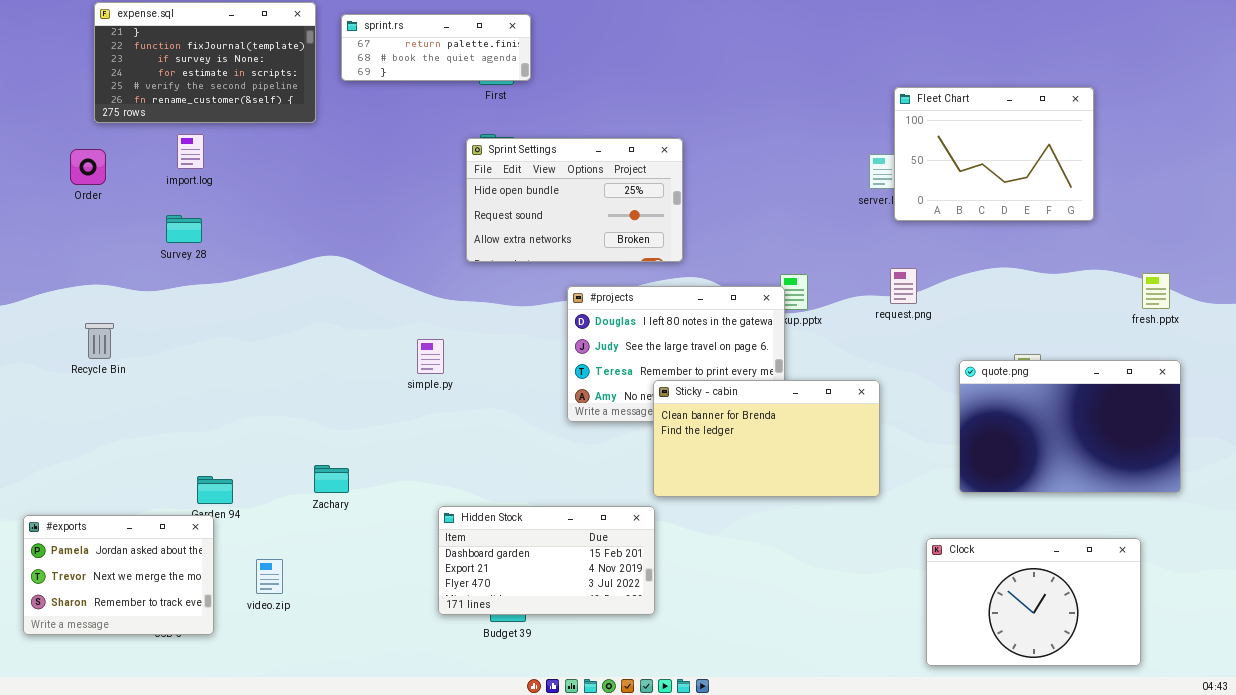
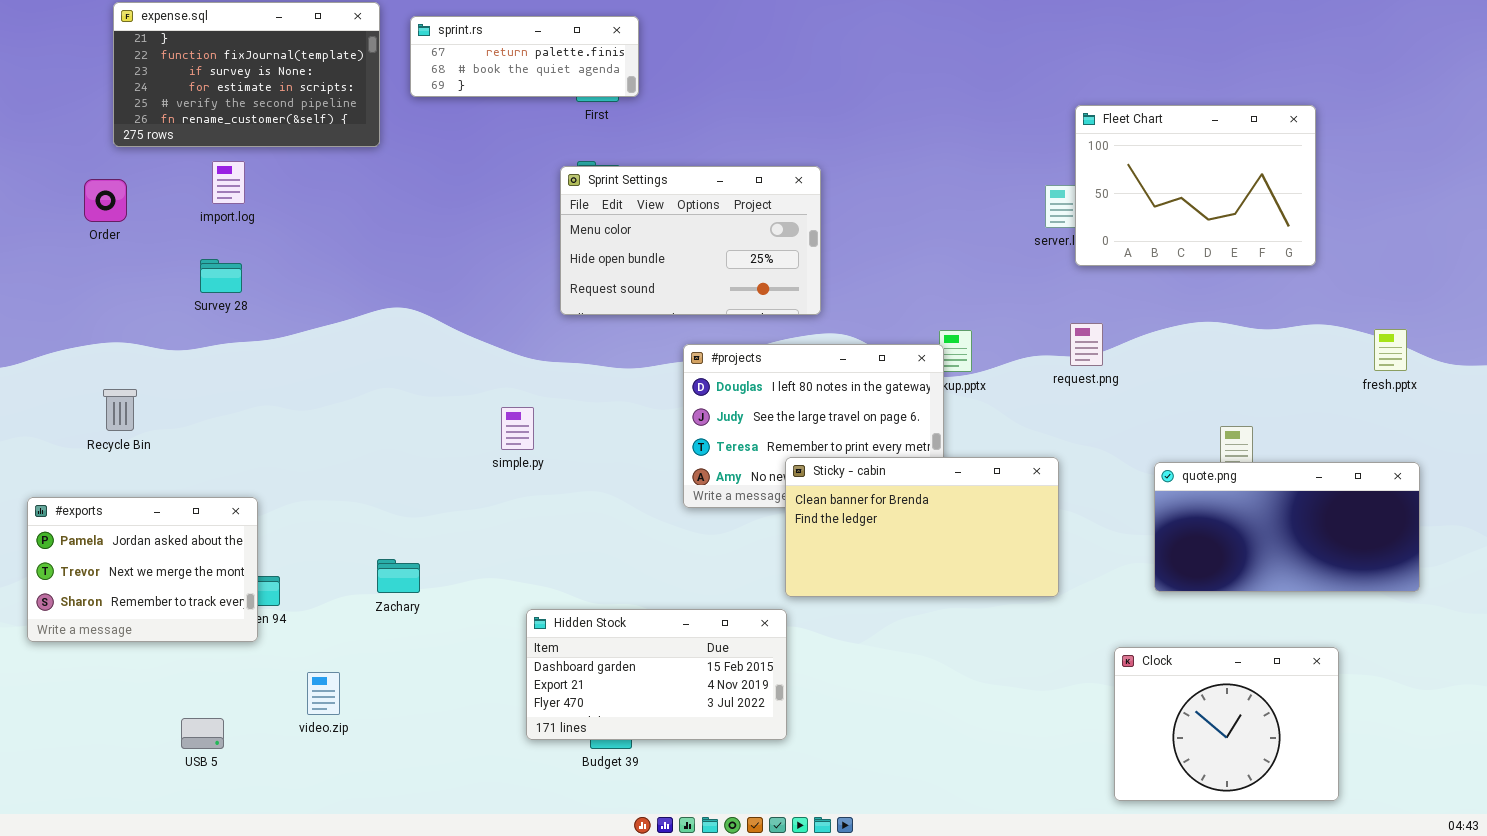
Sprint Settings: [466,138,683,262] -> [560,166,821,315], scrolled up 1 row
quote.png: [959,360,1181,493] -> [1154,462,1420,592], resized
#exports: [23,515,214,635] -> [27,497,258,642], moved
Clock: [926,538,1141,666] -> [1114,647,1339,801], resized

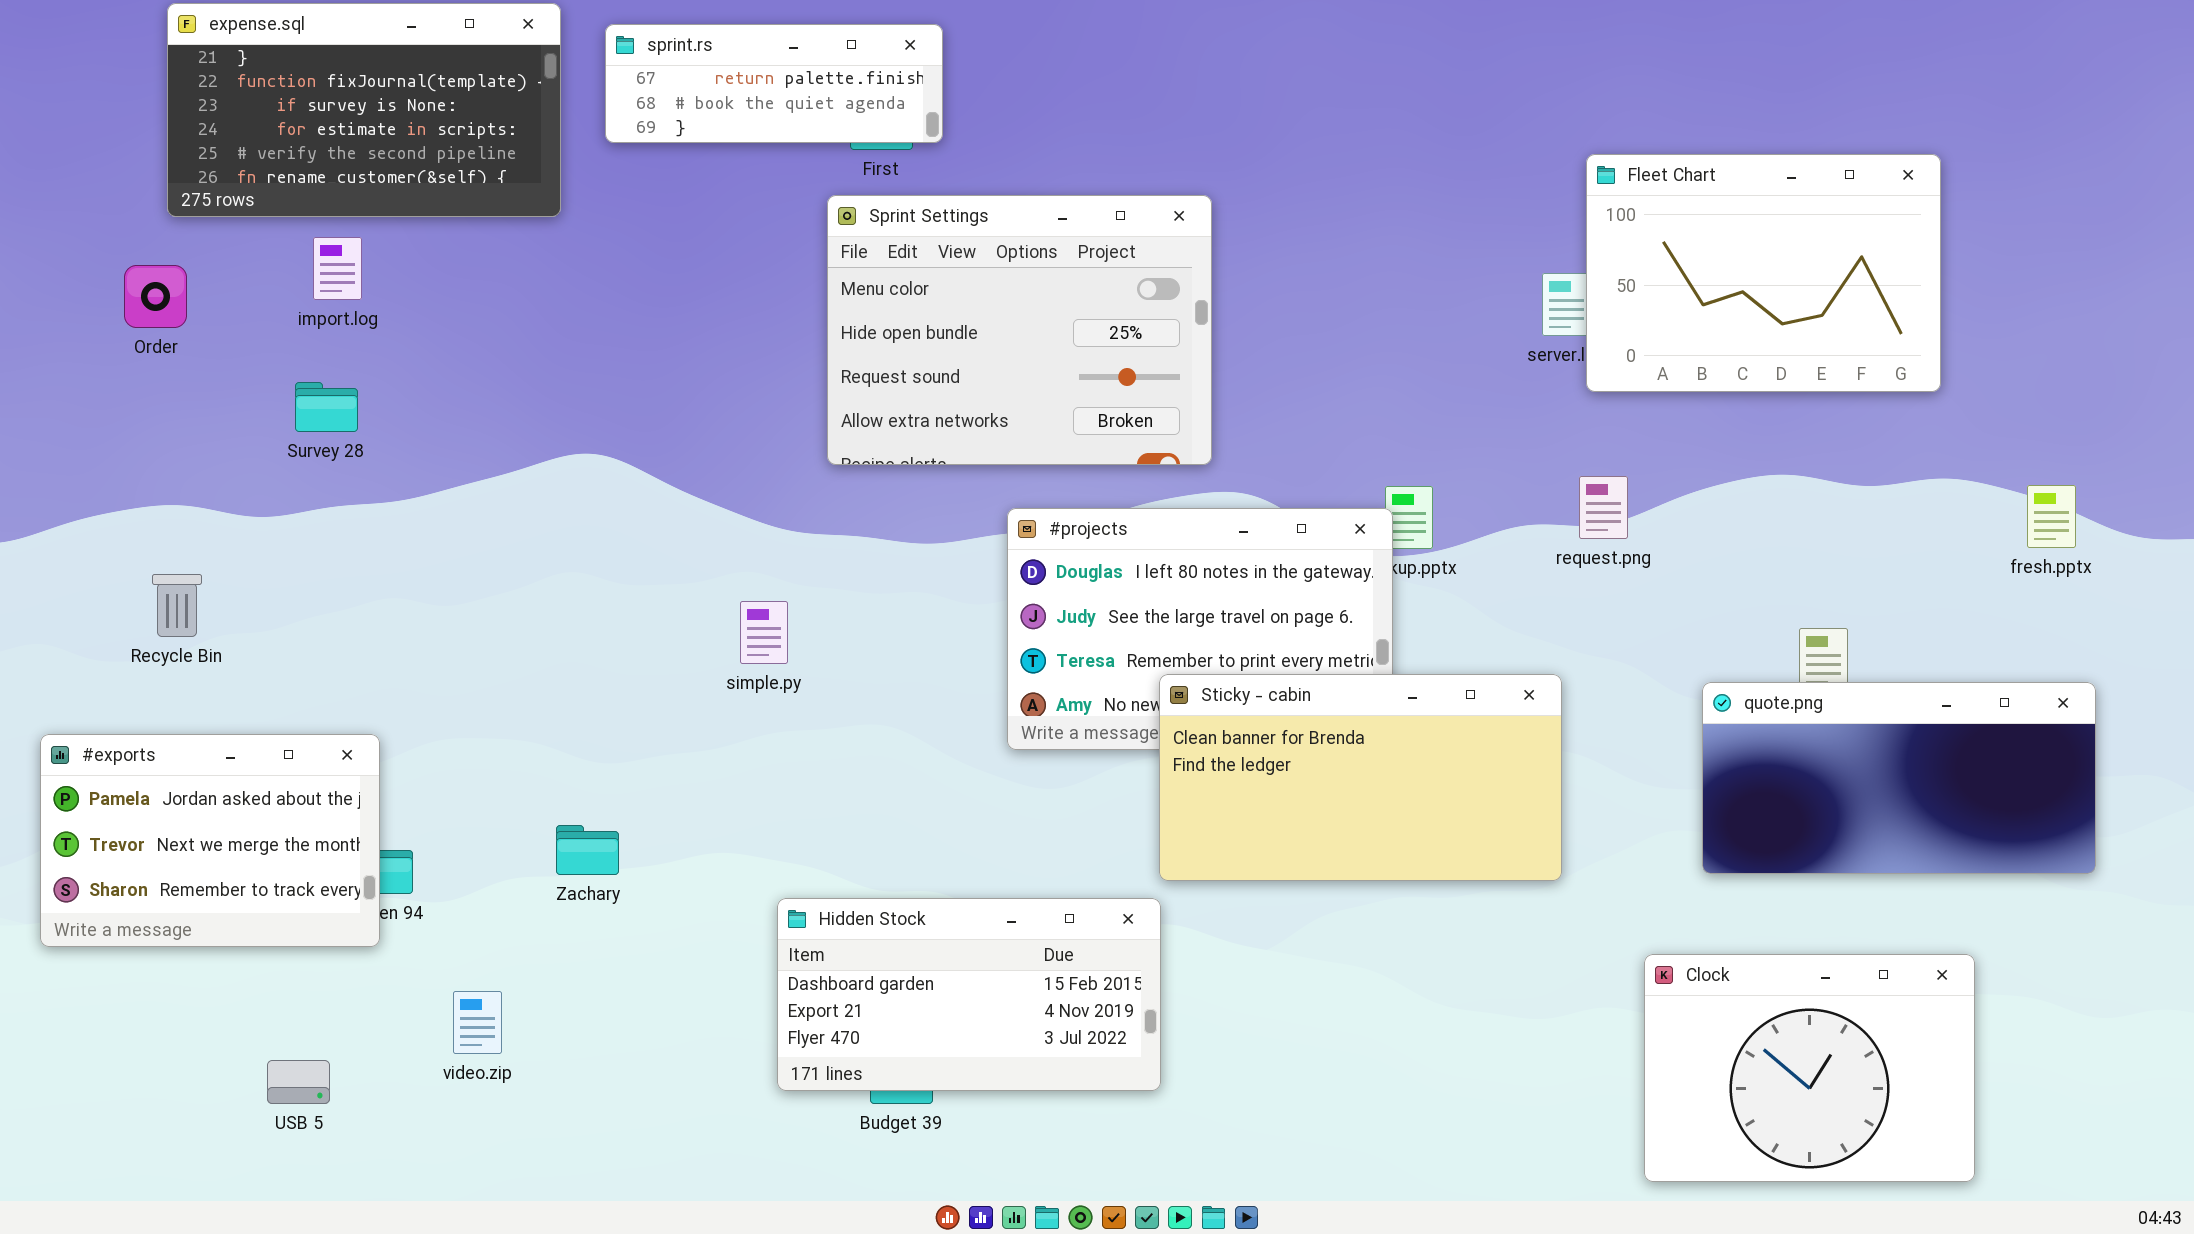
Sprint Settings: [560,166,821,315] -> [827,195,1212,465], resized

